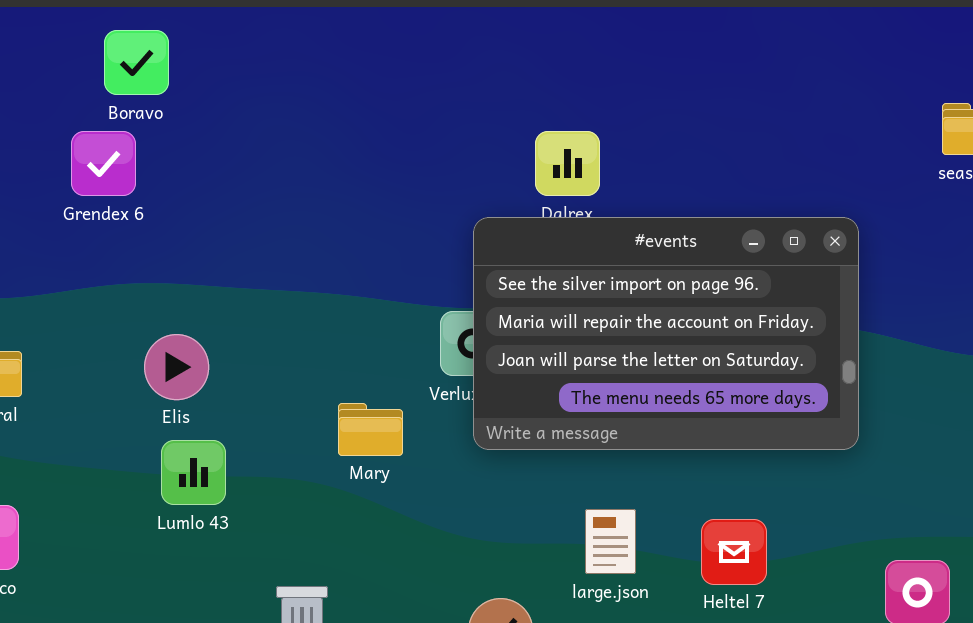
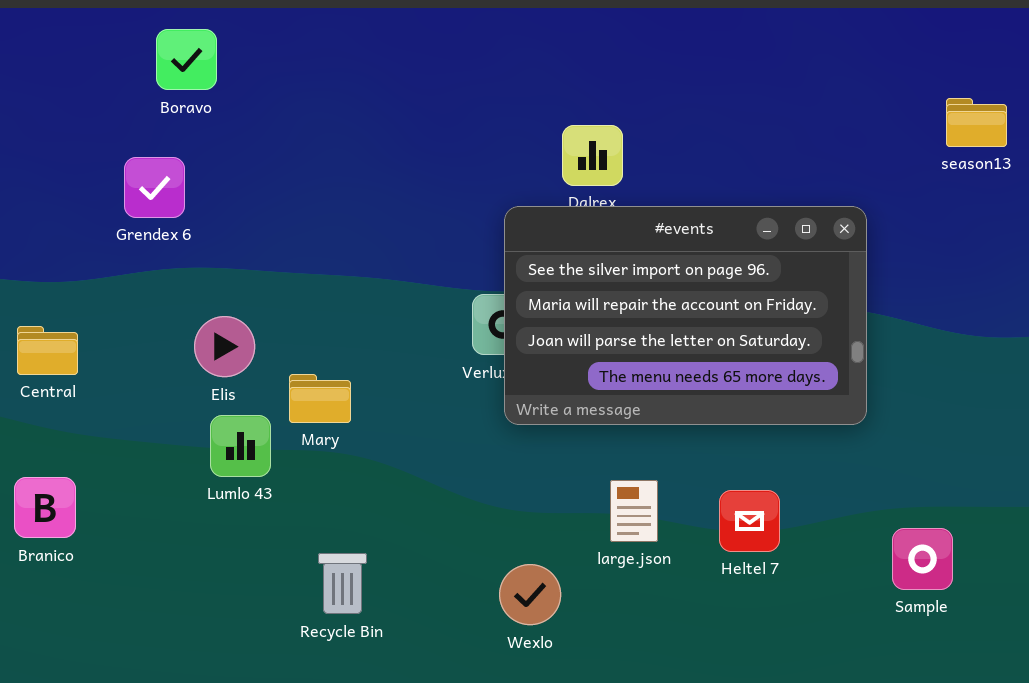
Grendex 6: [71,131,136,196] -> [124,157,185,218], moved
Mary: [338,403,403,456] -> [289,374,351,423], moved

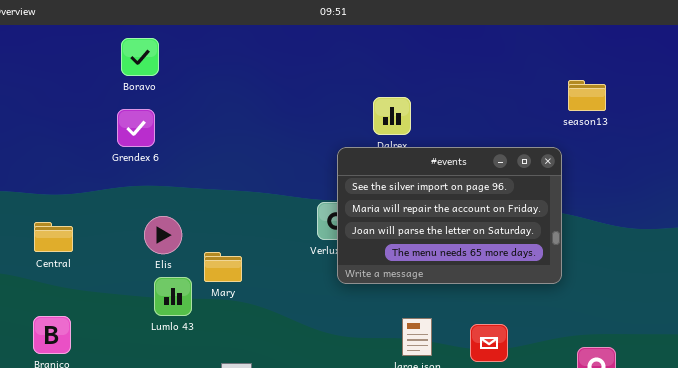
season13: [946,98,1007,147] -> [568,80,606,111], moved
Grendex 6: [124,157,185,218] -> [117,109,155,147], moved

